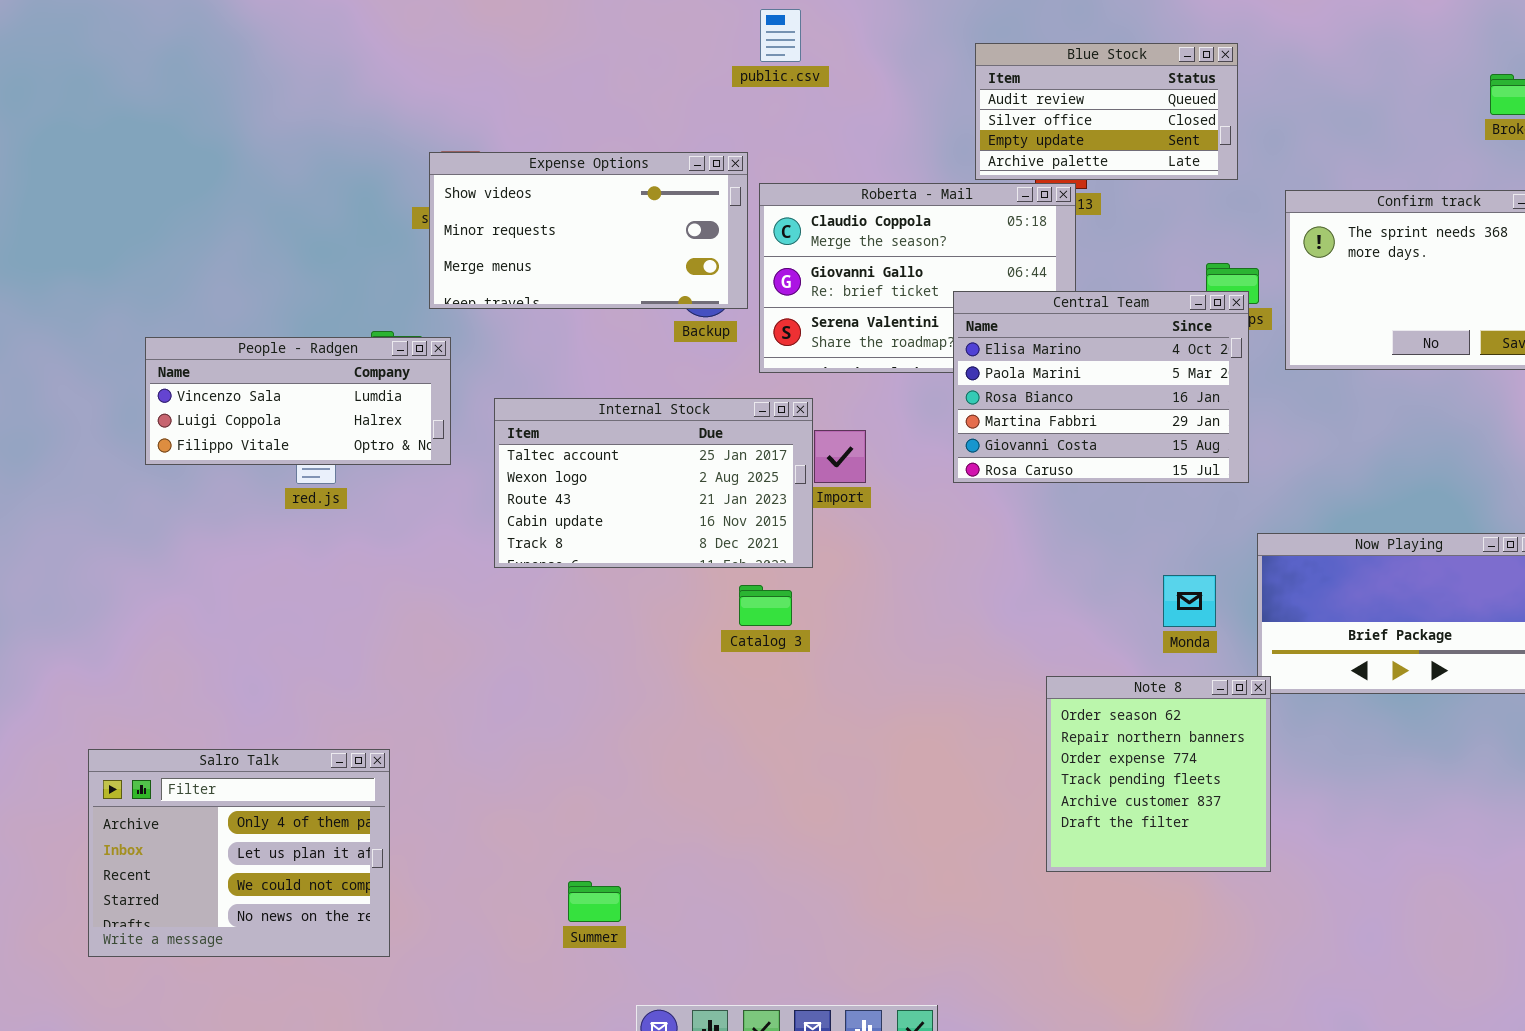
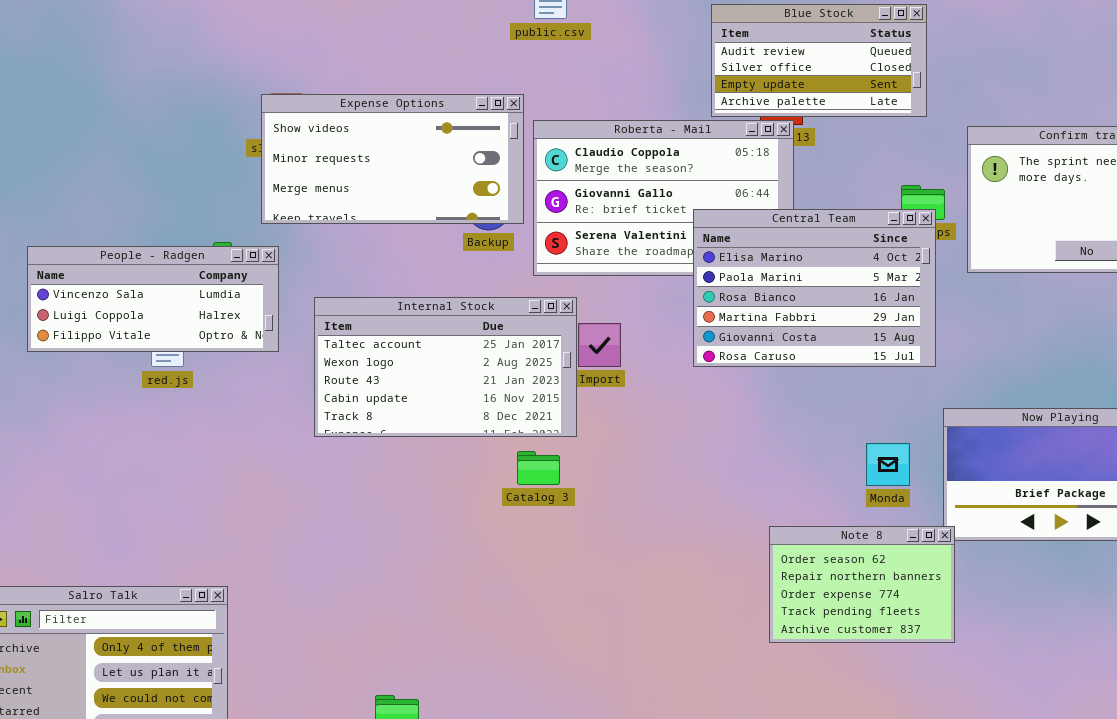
Note 8: [1046,676,1271,872] -> [769,526,955,643], resized

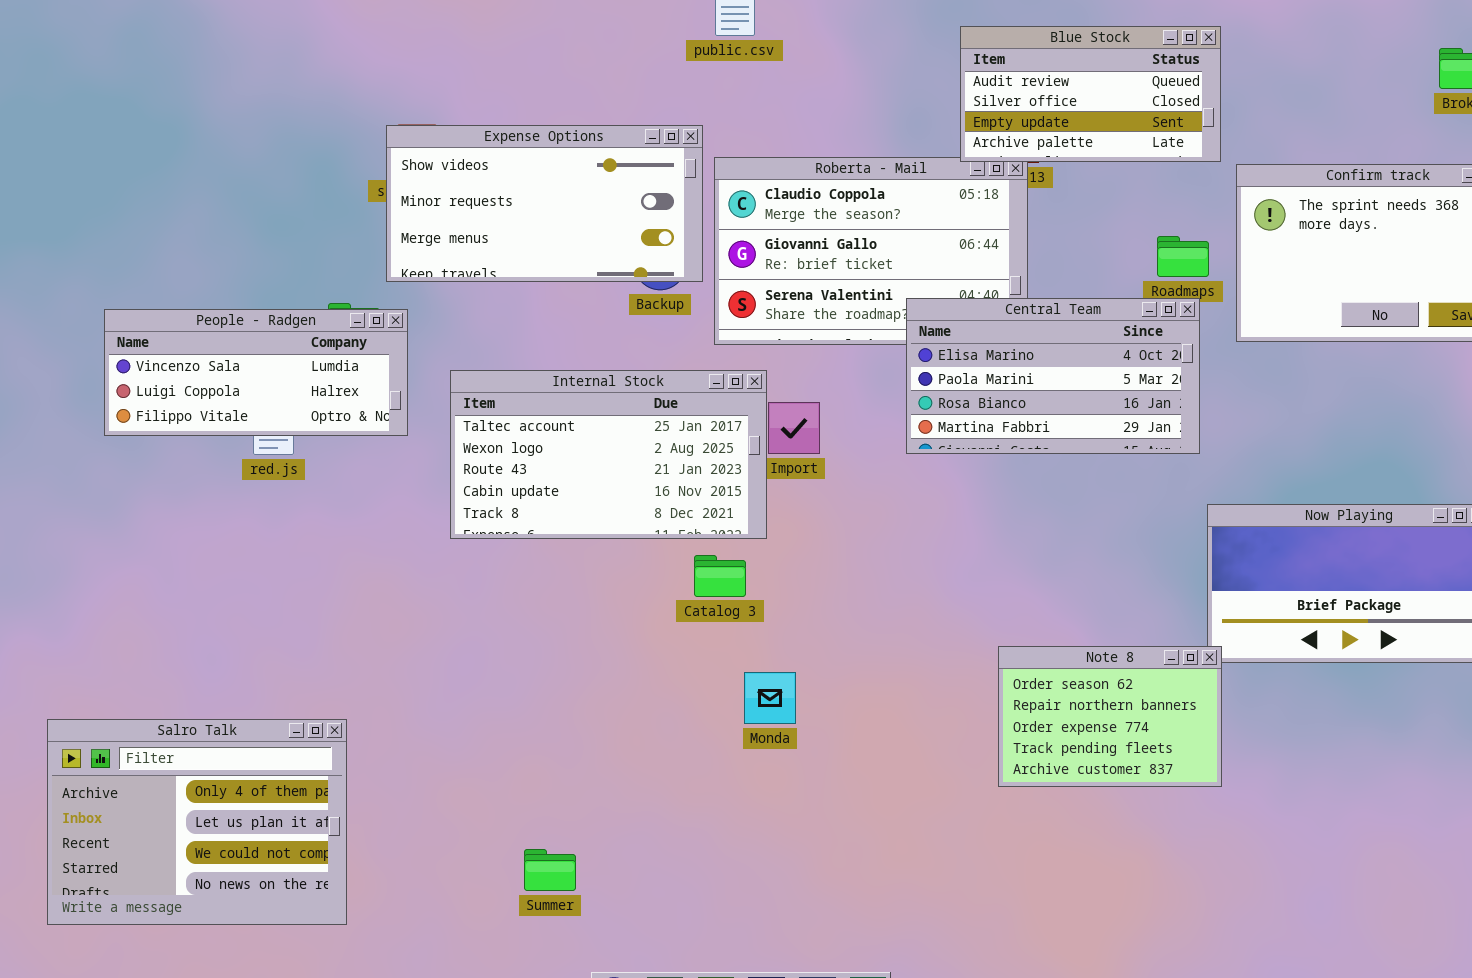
Blue Stock: [711,4,927,117] -> [960,26,1221,162], moved
Central Team: [693,209,936,367] -> [906,298,1200,454], resized
Monda: [866,443,910,486] -> [744,672,796,724], moved

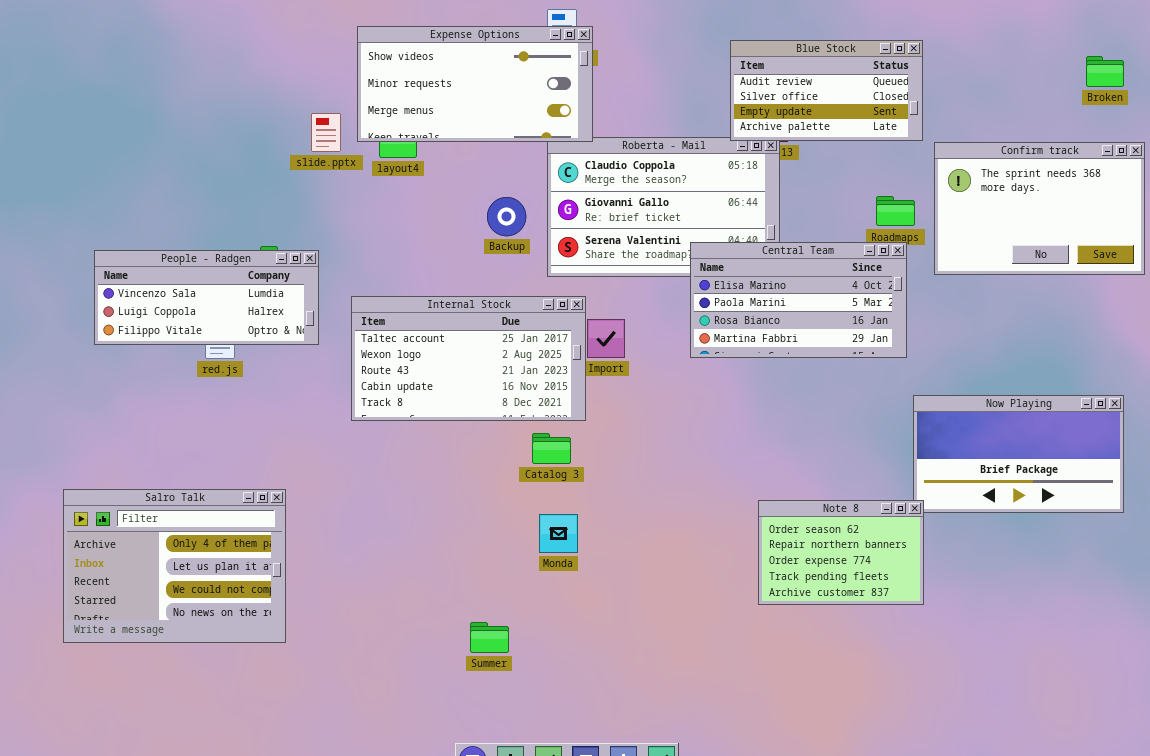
Expense Options: [386,125,703,282] -> [357,26,593,142], moved
Monda: [744,672,796,724] -> [539,514,578,553], moved
Salro Talk: [47,719,347,925] -> [63,489,286,643], moved
Summer: [524,849,576,891] -> [470,622,509,653], moved

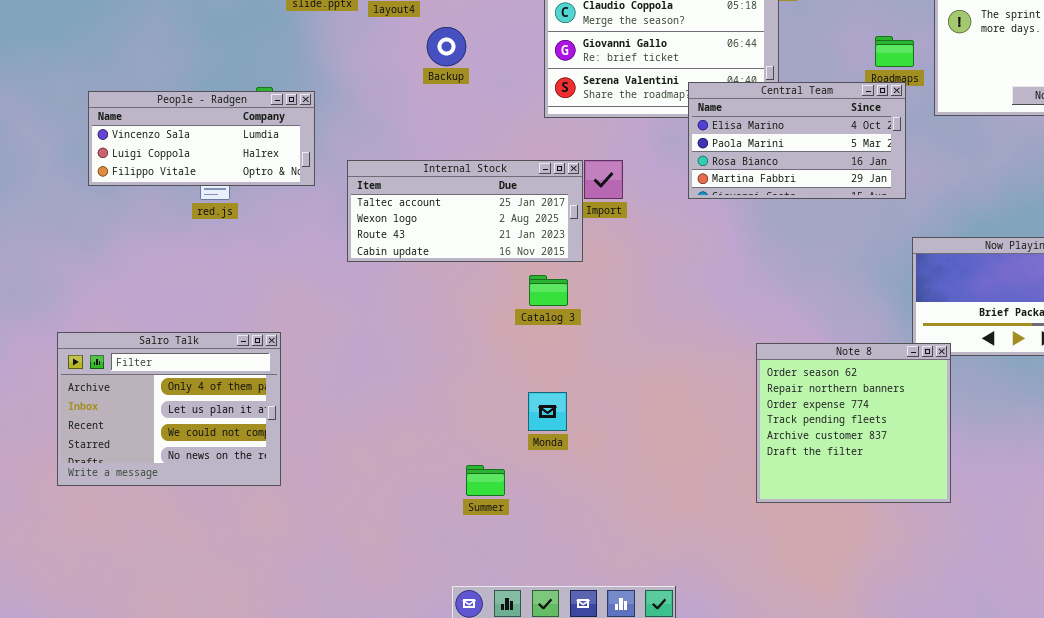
Backup: [487,197,526,236] -> [427,27,466,66], moved
Internal Stock: [351,296,586,421] -> [347,160,583,262], resized
Note 8: [758,500,924,605] -> [756,343,951,503], resized
Monda: [539,514,578,553] -> [528,392,567,431], moved

